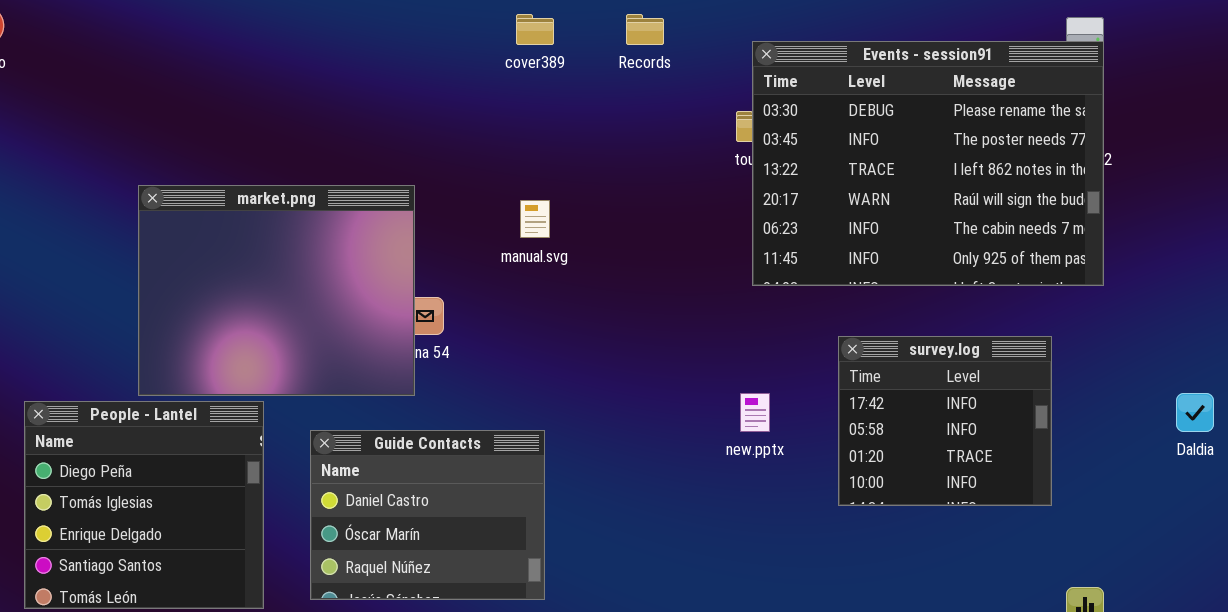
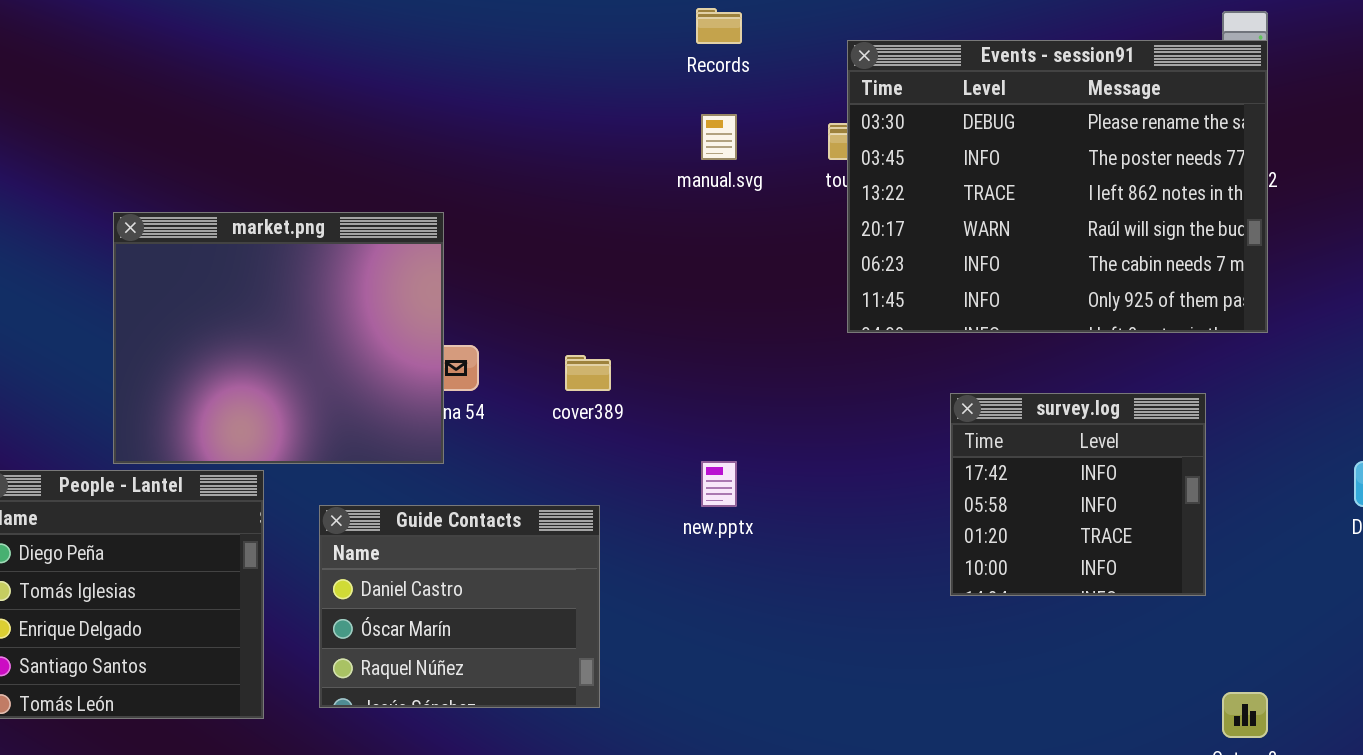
cover389: [516,14,554,45] -> [565,355,611,391], moved
manual.svg: [520,200,550,238] -> [701,114,737,160], moved
new.pptx: [740,393,770,432] -> [701,461,737,507], moved

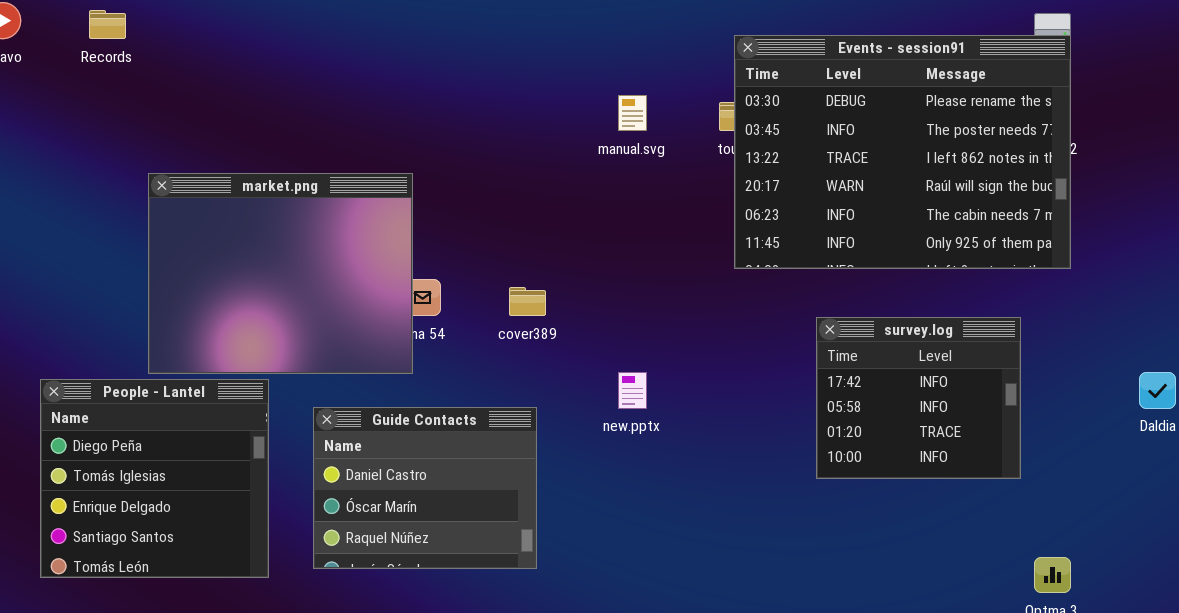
Records: [696,8,742,44] -> [89,10,126,39], moved

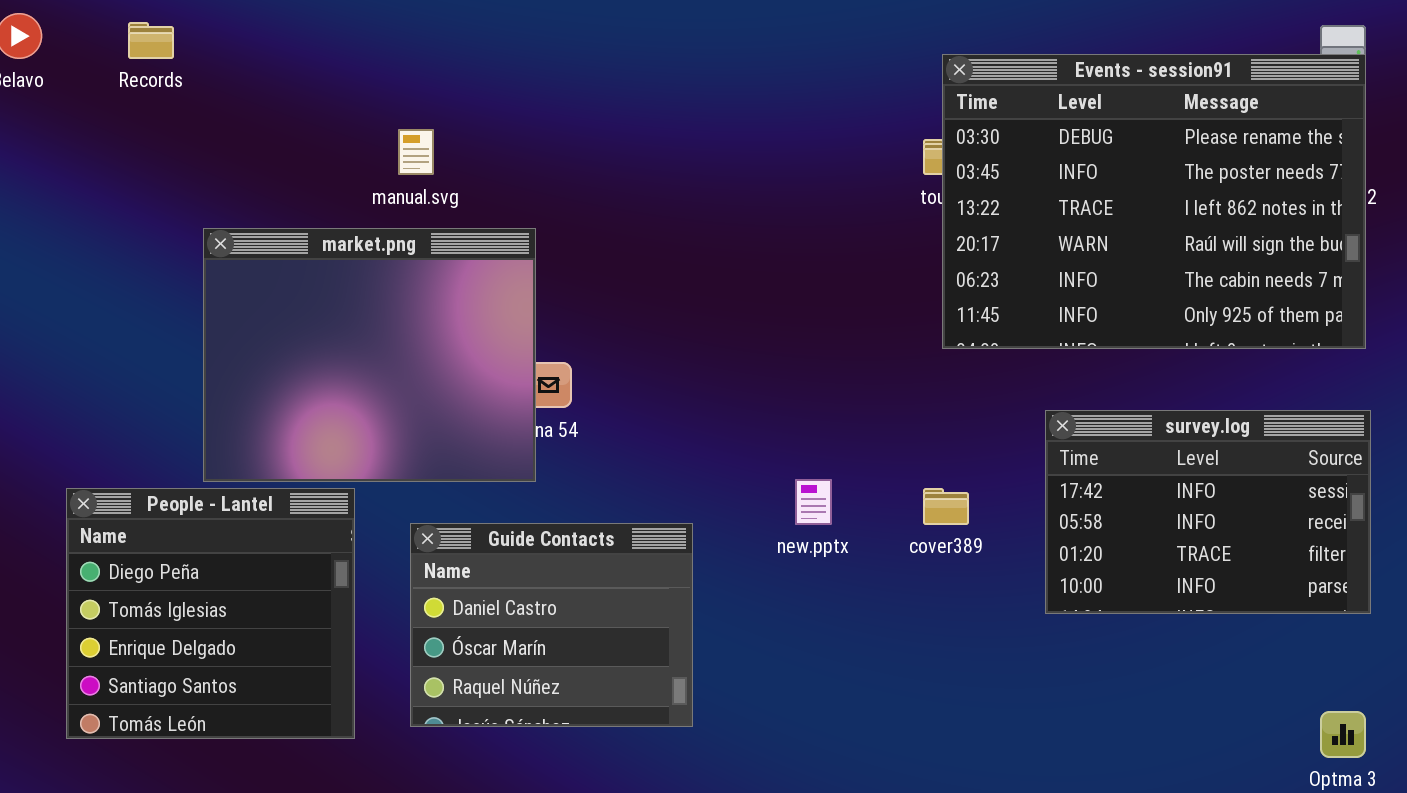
manual.svg: [618,95,647,131] -> [398,129,434,175], moved
cover389: [509,287,546,316] -> [923,488,969,525], moved
survey.log: [816,317,1021,479] -> [1045,410,1371,614], resized

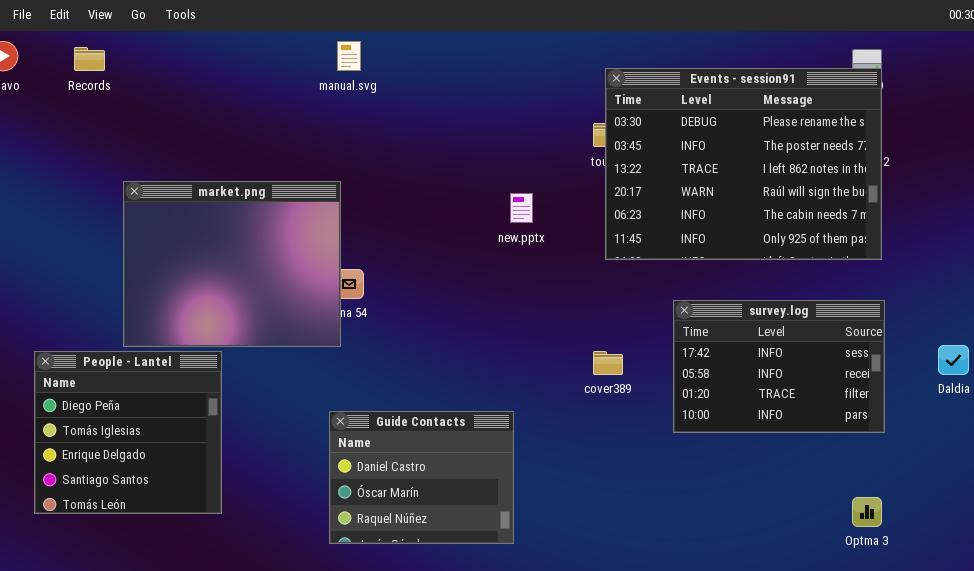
manual.svg: [398,129,434,175] -> [337,41,361,71], moved
new.pptx: [795,479,832,525] -> [510,193,533,223], moved
Guide Contacts: [410,523,693,727] -> [329,411,514,544], moved

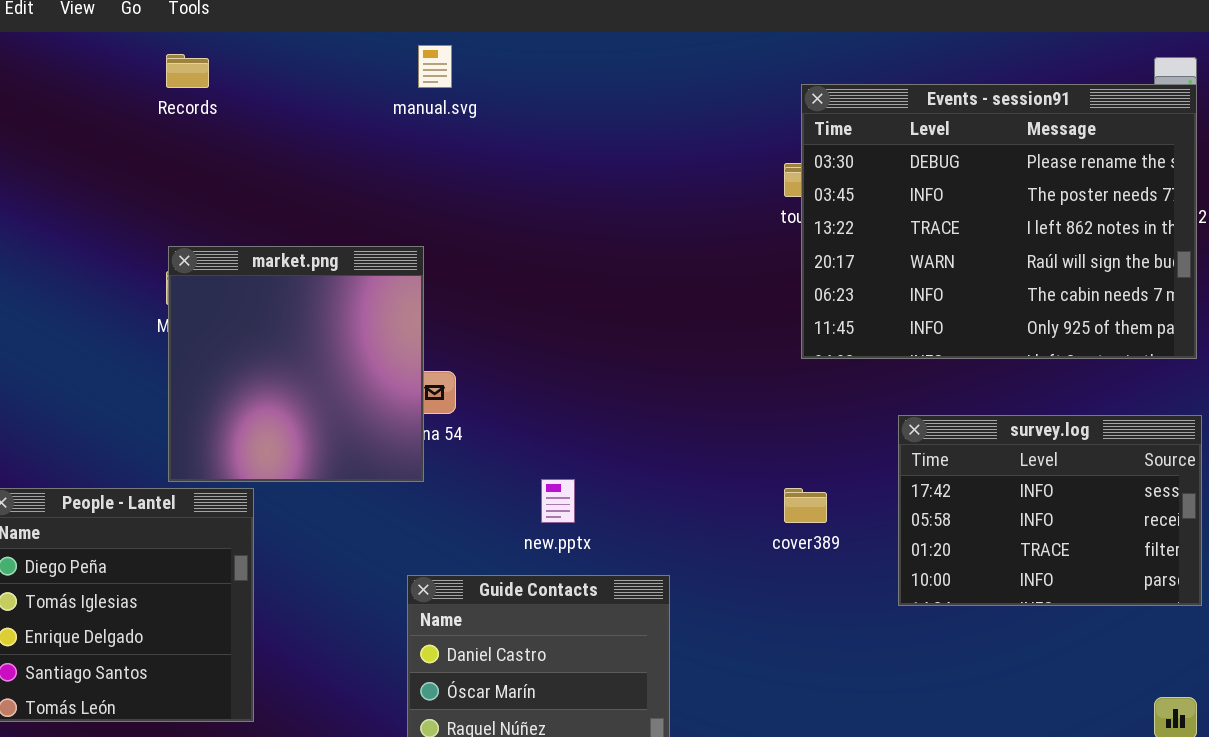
Records: [74,47,105,71] -> [166,54,209,88], moved
market.png: [123,181,341,347] -> [168,246,424,482], resized
new.pptx: [510,193,533,223] -> [541,479,575,523], moved

